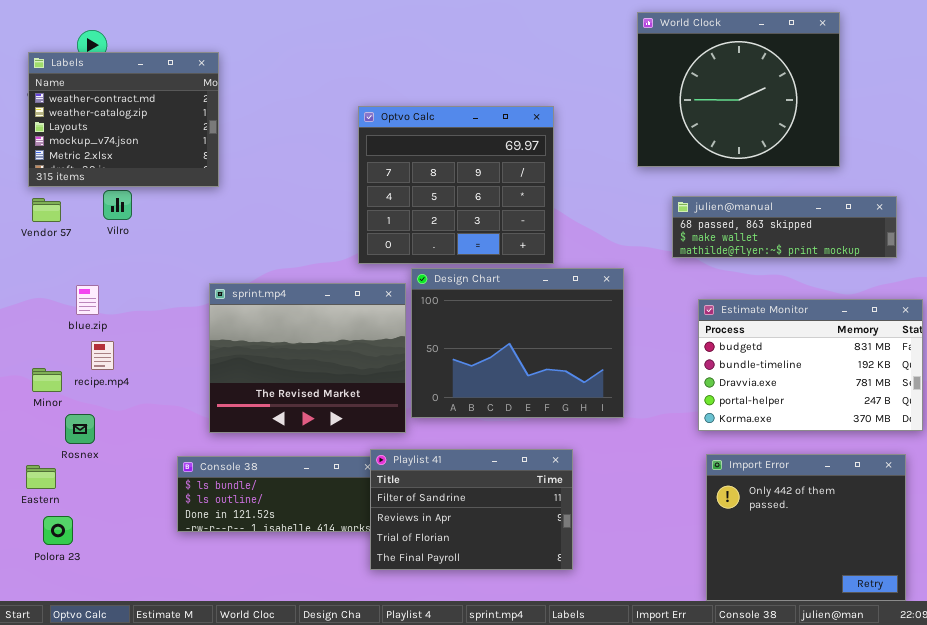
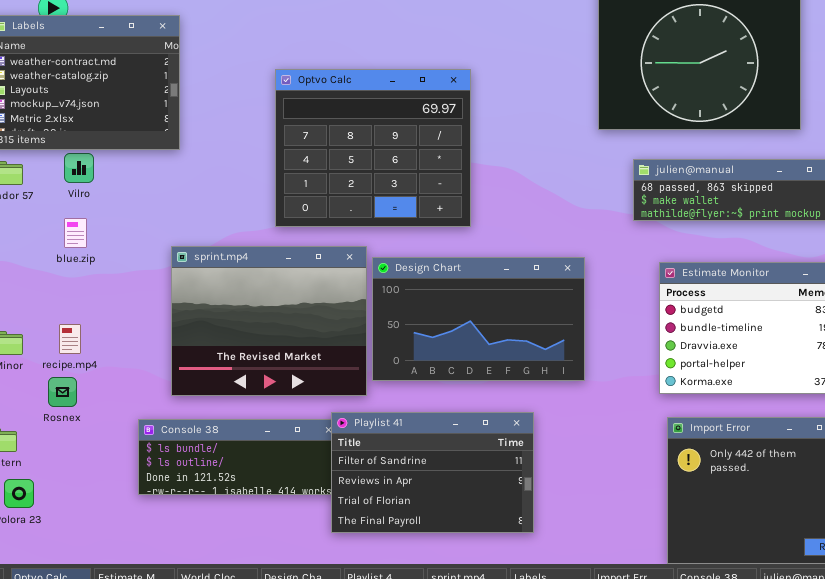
Optvo Calc: [358,106,554,264] -> [275,69,471,227], moved
Design Chart: [411,268,624,418] -> [372,257,585,381], resized
blue.zip: [76,285,99,315] -> [64,218,87,248], moved
recipe.mp4: [91,341,114,370] -> [59,324,81,354], moved
Rosnex: [65,414,95,444] -> [48,377,77,407], moved

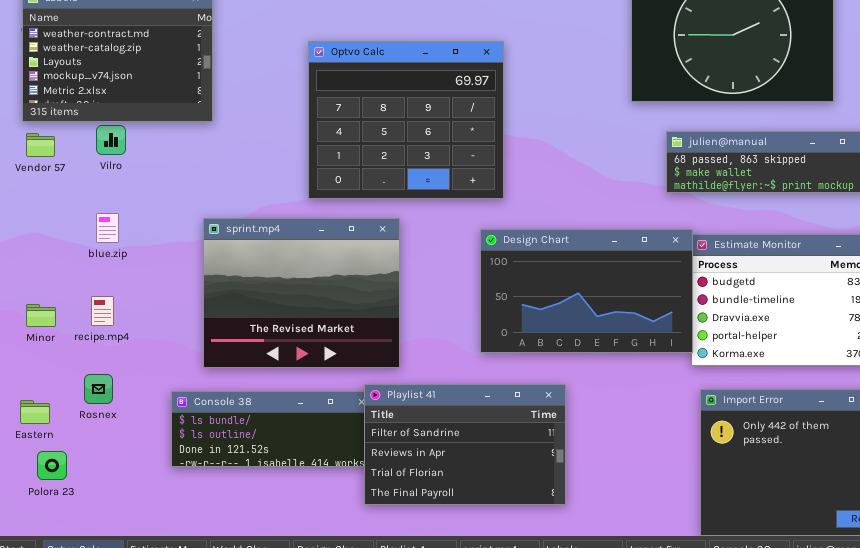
blue.zip: [64,218,87,248] -> [96,213,119,243], moved
Design Chart: [372,257,585,381] -> [480,229,693,353], moved
Rosnex: [48,377,77,407] -> [84,374,113,404], moved

